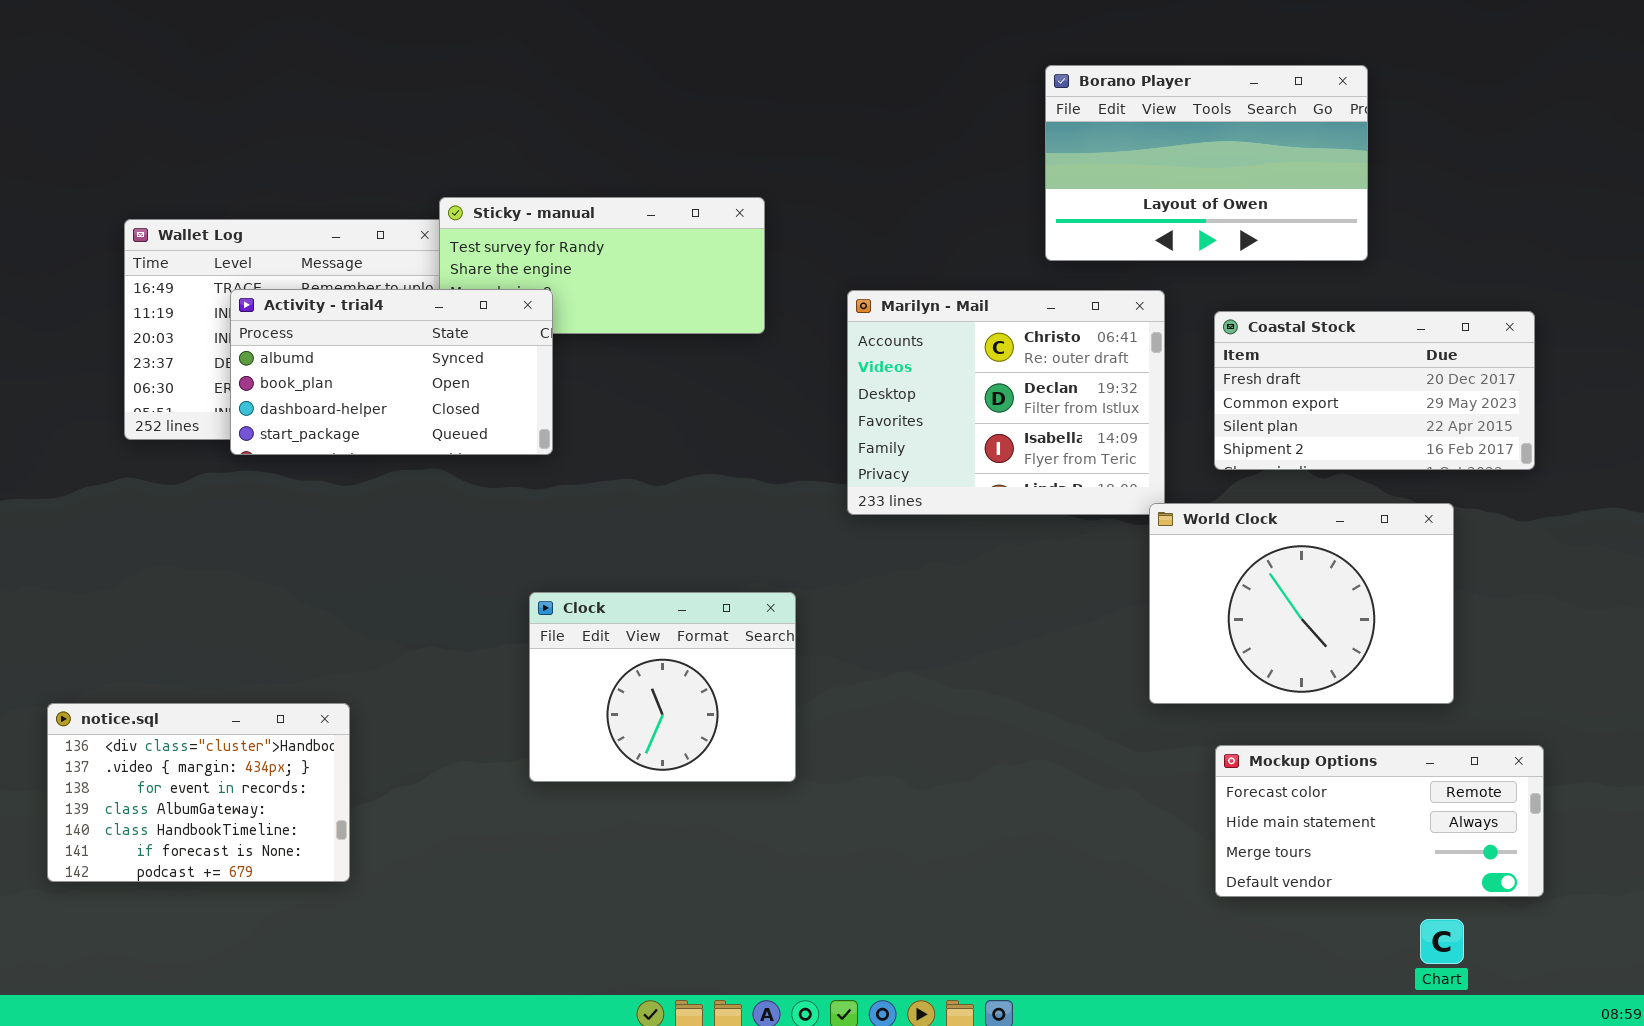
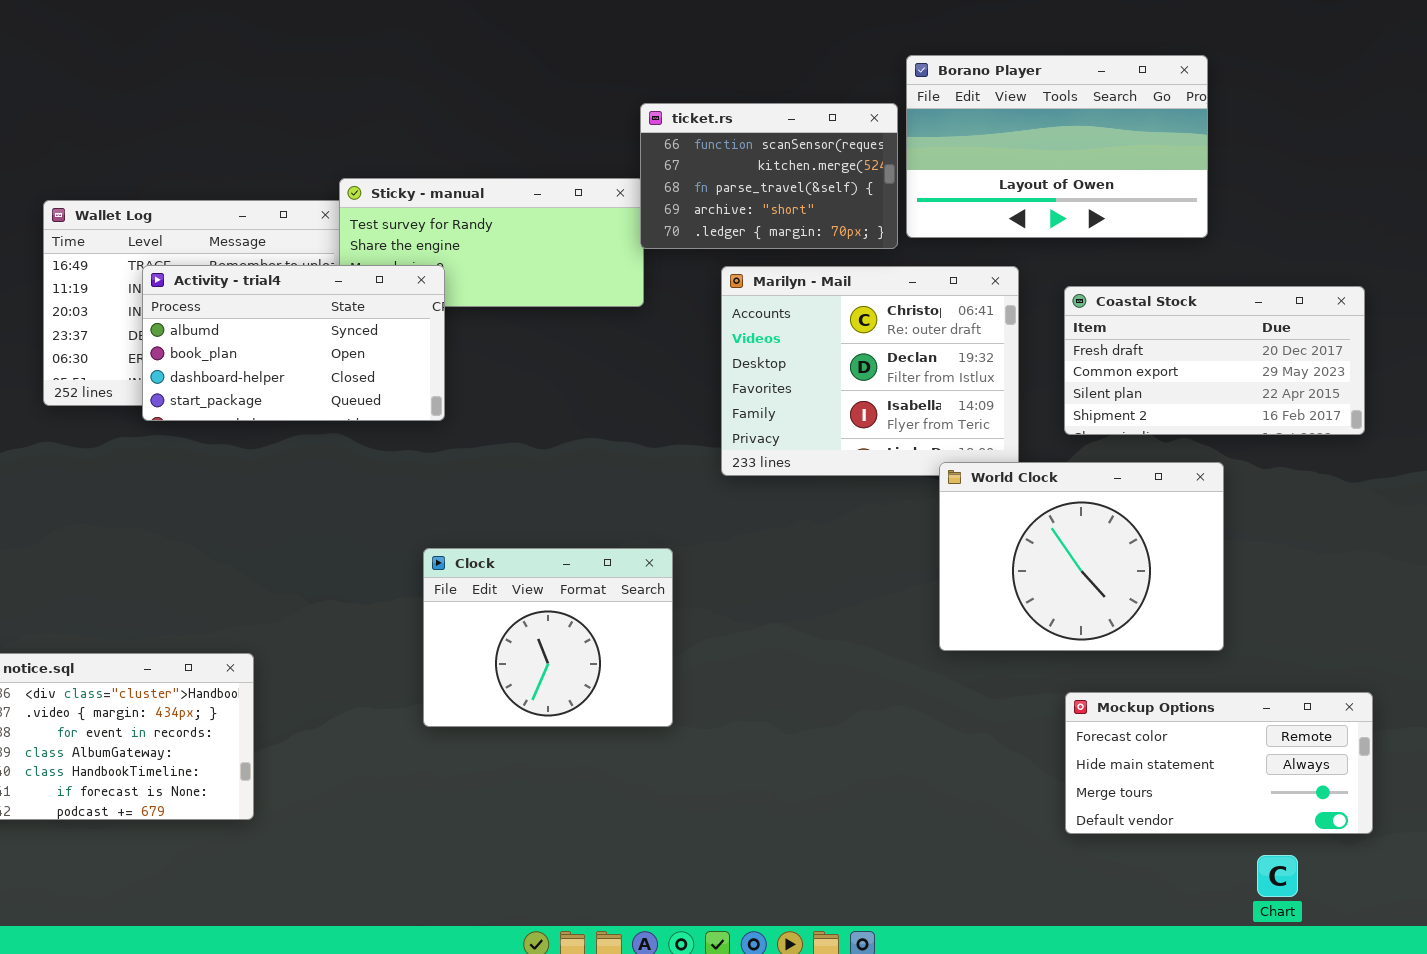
ticket.rs: none -> [640,103,898,249], opened
World Clock: [1149,503,1454,704] -> [939,462,1224,651], moved

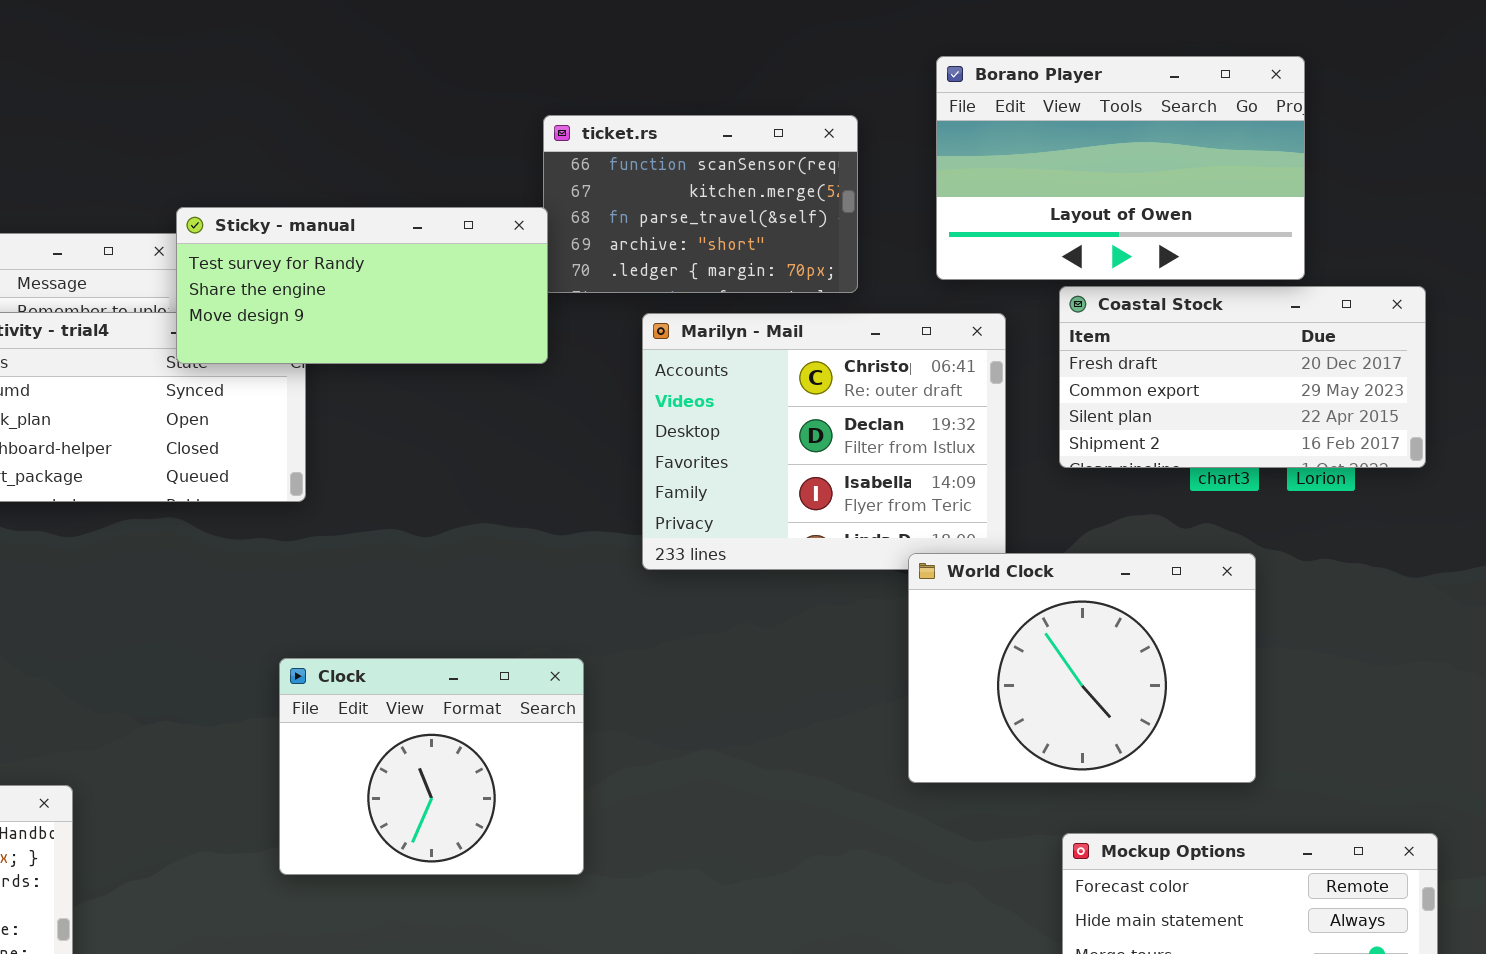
Borano Player: [906,55,1208,238] -> [936,56,1305,280], moved
Sticky - manual: [339,178,644,307] -> [176,207,548,364], raised
Coastal Stock: [1064,286,1365,435] -> [1059,286,1426,468], moved

